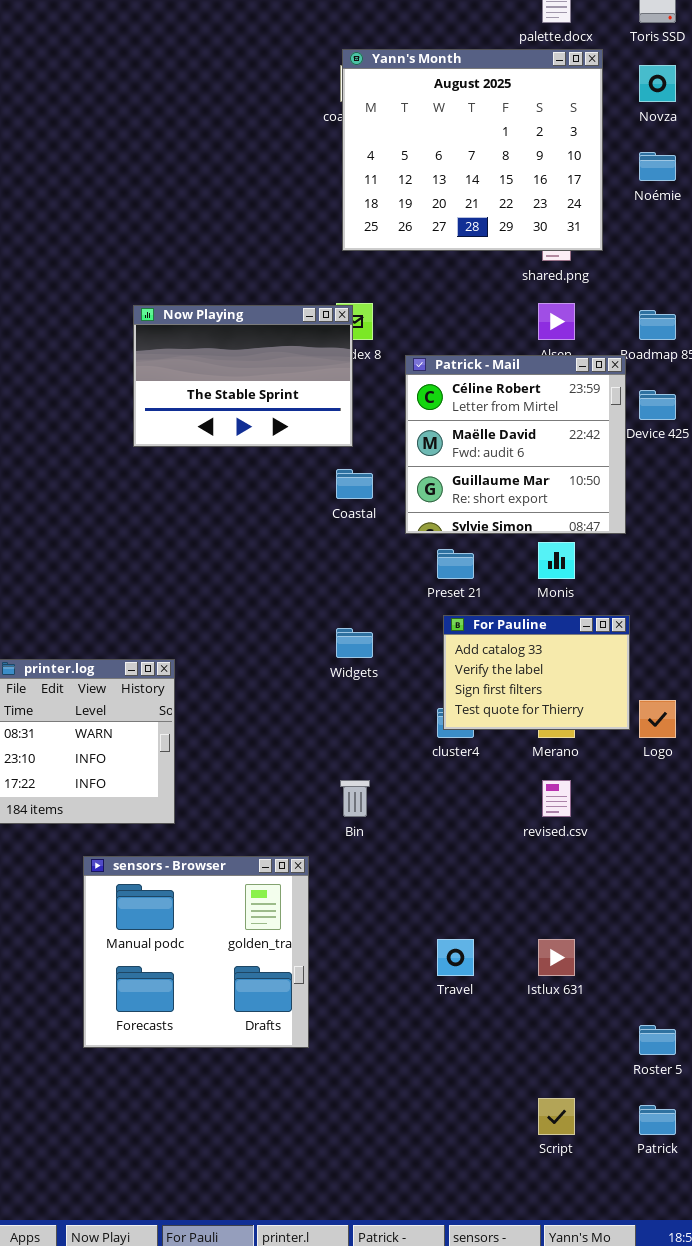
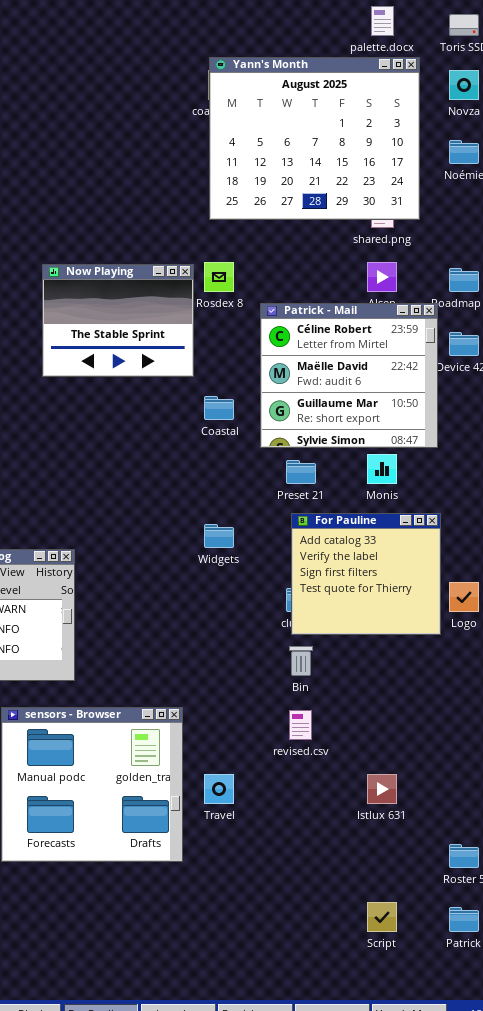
Now Playing: [133,305,353,447] -> [42,264,194,377], resized
For Pauline: [443,615,630,730] -> [291,513,441,635], resized
Bin: [340,780,370,817] -> [289,646,313,676], moved
revised.csv: [542,780,571,817] -> [289,710,312,740], moved
Travel: [437,939,474,976] -> [204,774,234,804], moved

